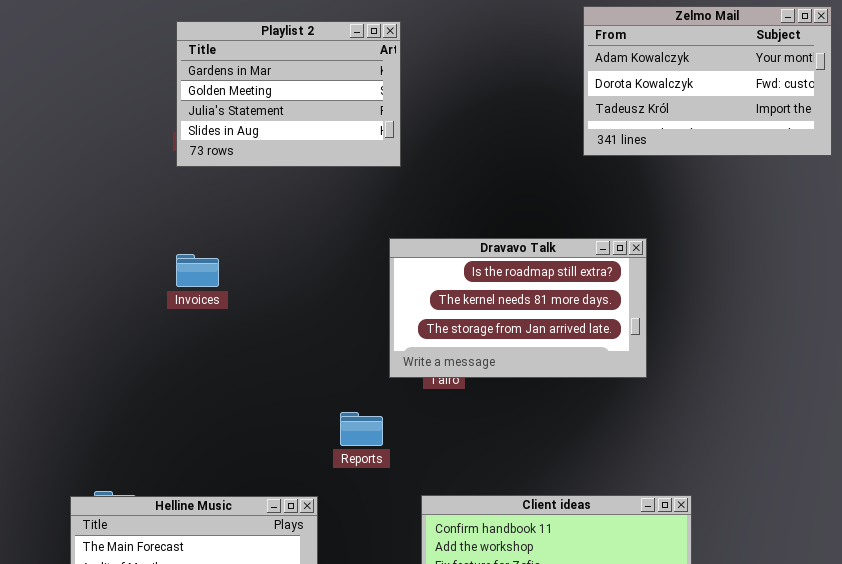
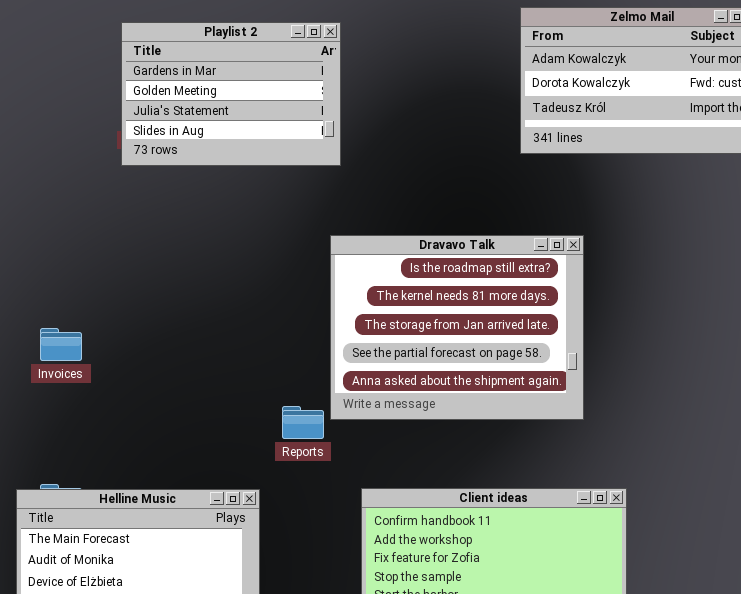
Dravavo Talk: [389,238,647,378] -> [330,235,584,420], resized
Invoices: [176,254,219,287] -> [40,328,82,361], moved

